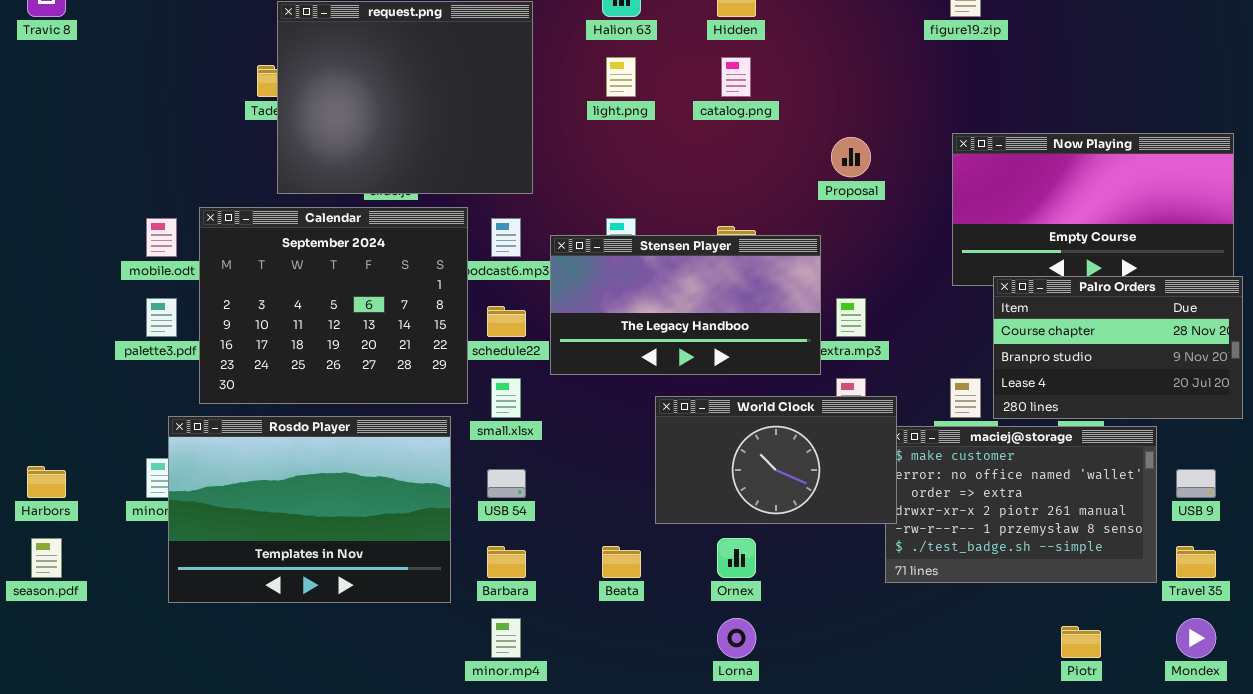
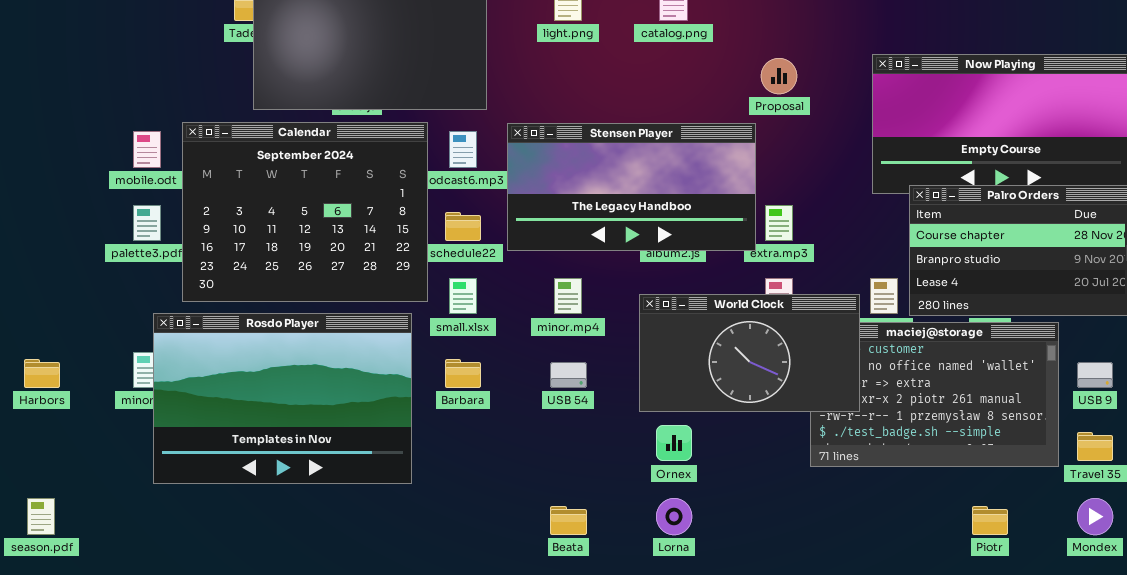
Stensen Player: [550,235,821,375] -> [507,123,756,251], moved
World Clock: [655,396,897,524] -> [639,294,860,412], moved
USB 54: [487,469,526,498] -> [550,362,587,388], moved
season.pdf: [31,538,62,578] -> [27,498,55,535], moved
Barbara: [487,546,526,578] -> [445,359,481,388], moved
Beata: [602,546,641,578] -> [550,506,587,535], moved
minor.mp4: [491,618,521,658] -> [554,278,582,314], moved

